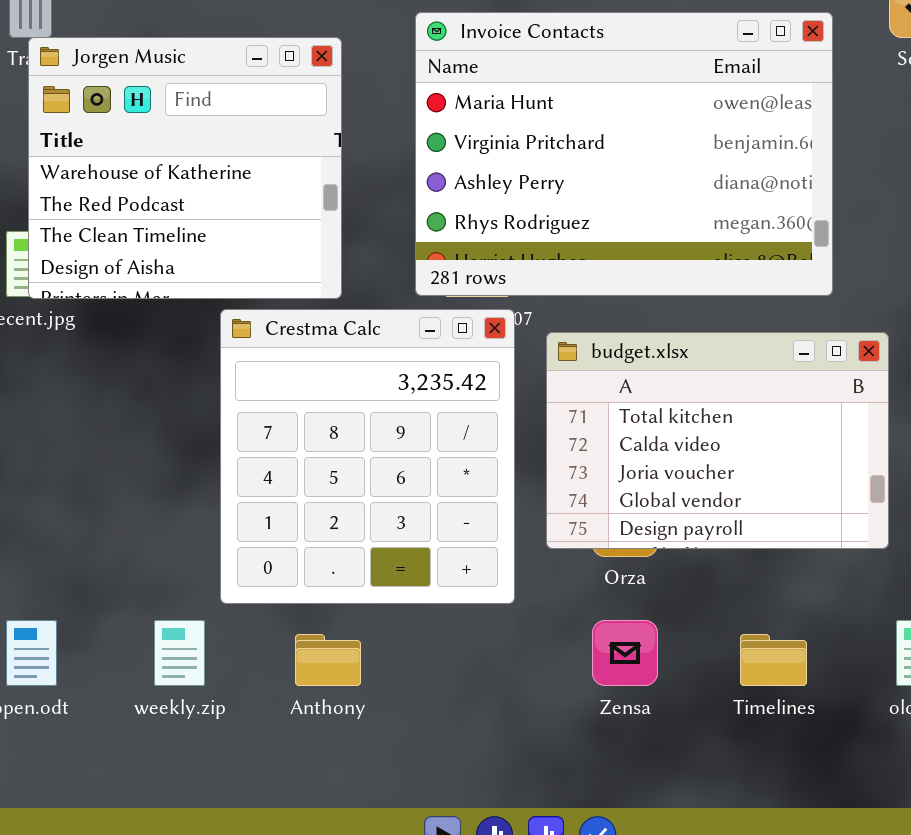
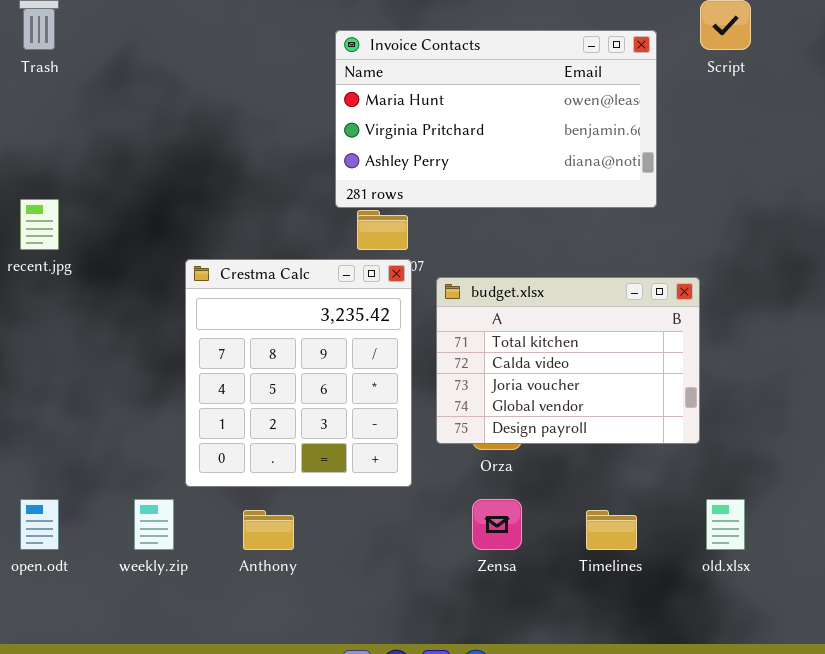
Invoice Contacts: [415,12,833,296] -> [335,30,657,208], resized
Jorgen Music: [28,37,342,299] -> none, closed

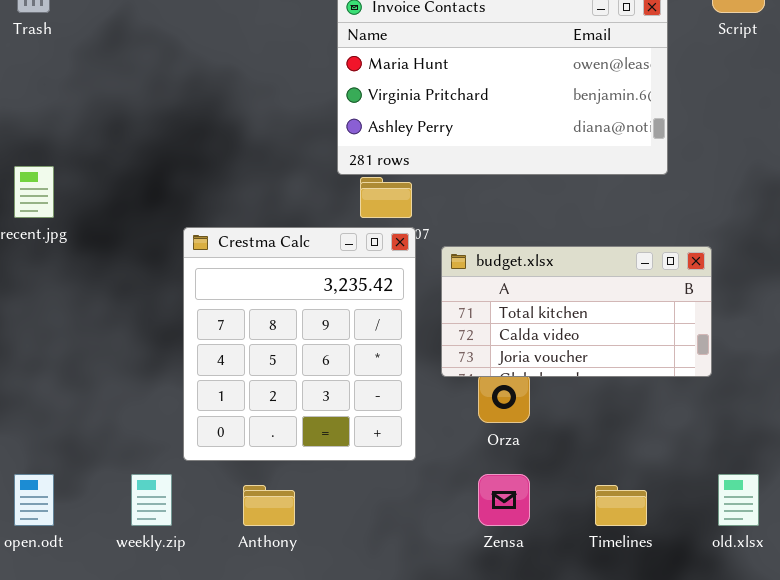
budget.xlsx: [436,277,700,444] -> [441,246,712,377], resized

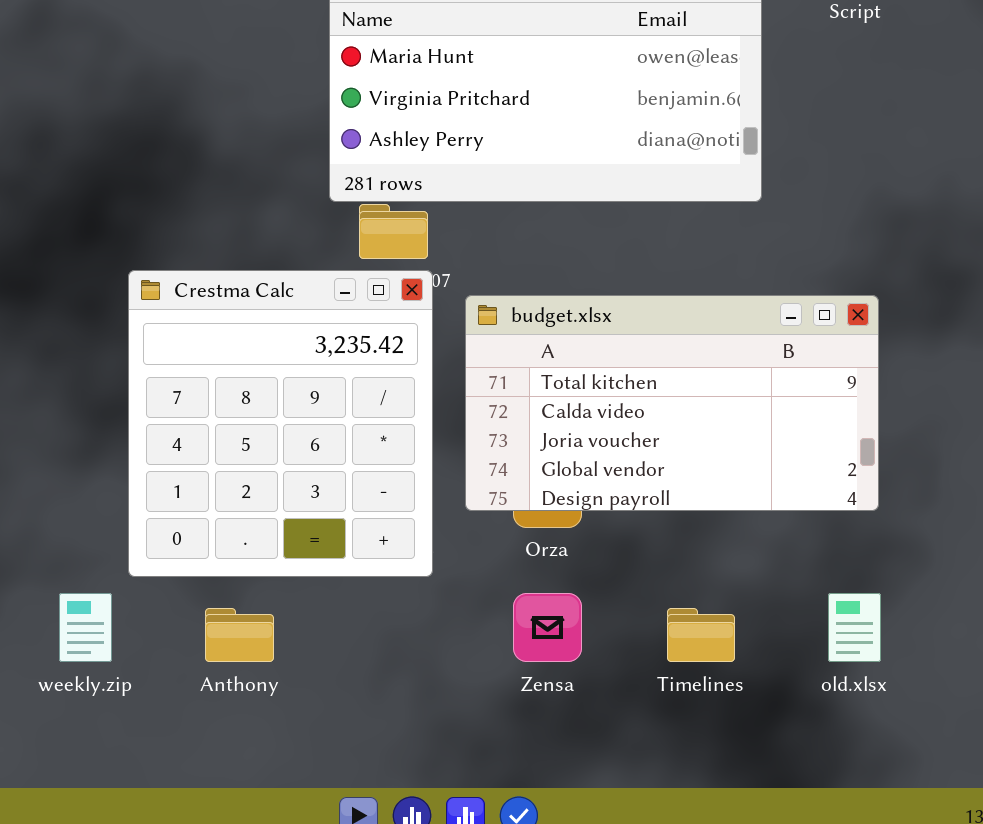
budget.xlsx: [441,246,712,377] -> [465,295,879,511], resized

